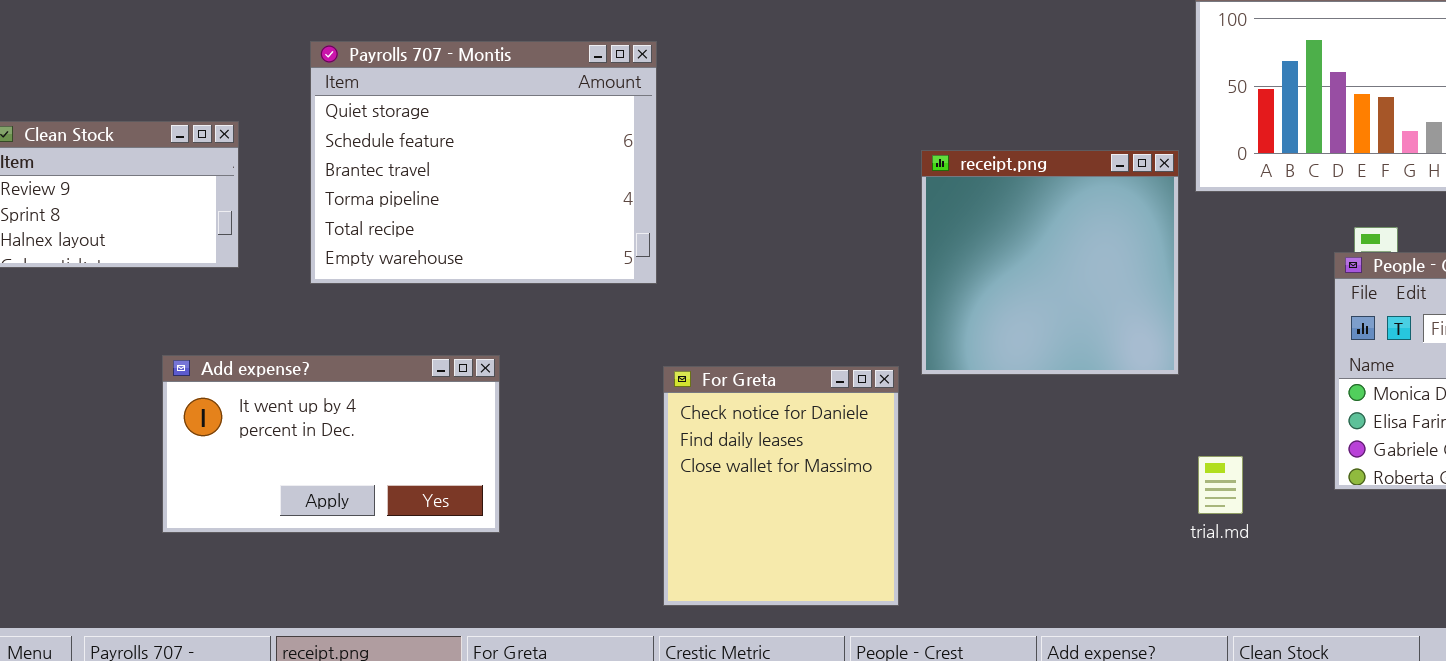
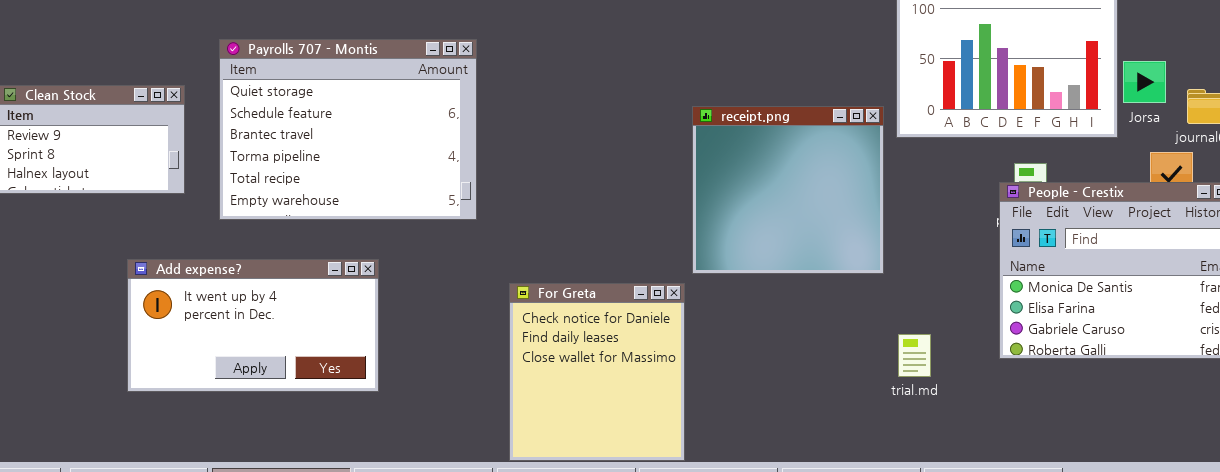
Payrolls 707 - Montis: [310,41,657,284] -> [219,39,477,220], moved
For Greta: [663,366,899,606] -> [509,283,685,461], moved

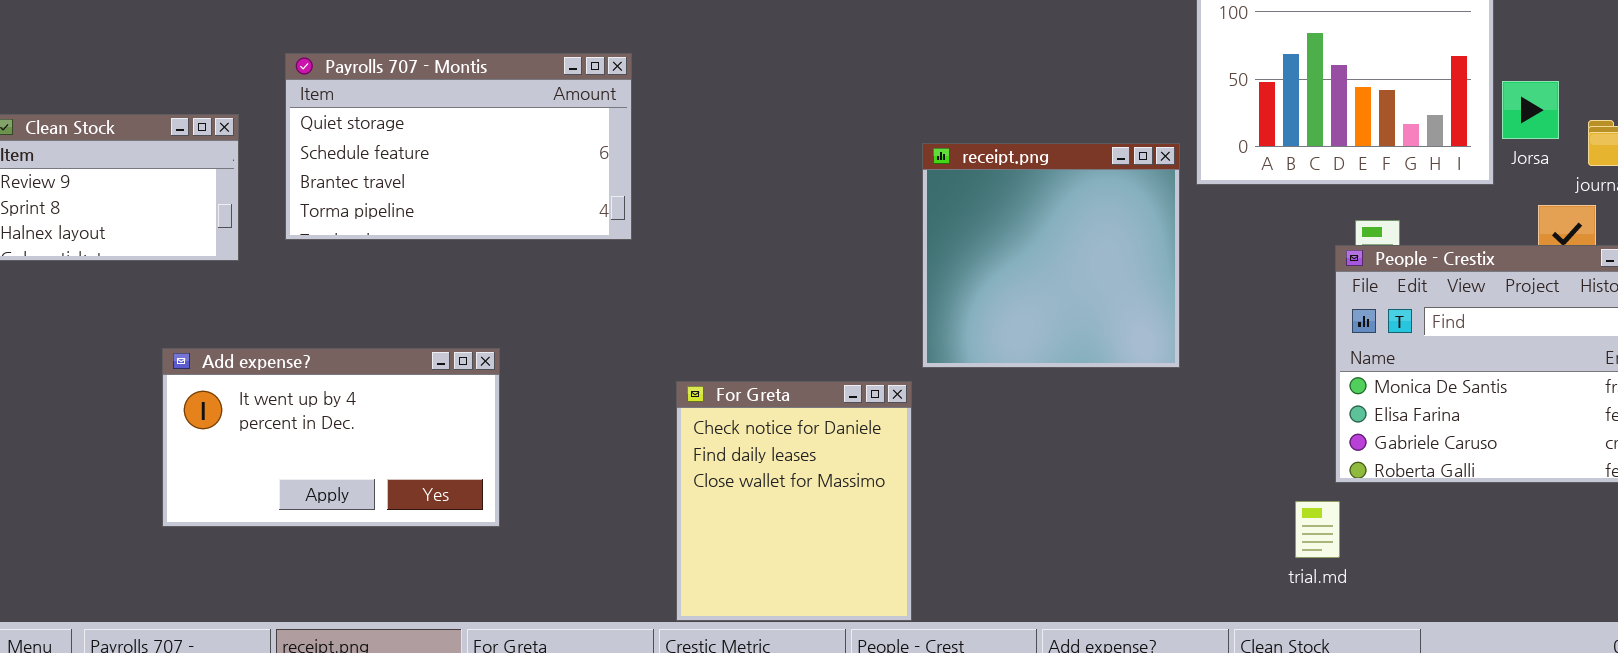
Payrolls 707 - Montis: [219,39,477,220] -> [285,53,632,240], resized
trial.md: [898,334,931,377] -> [1295,501,1340,558], moved

